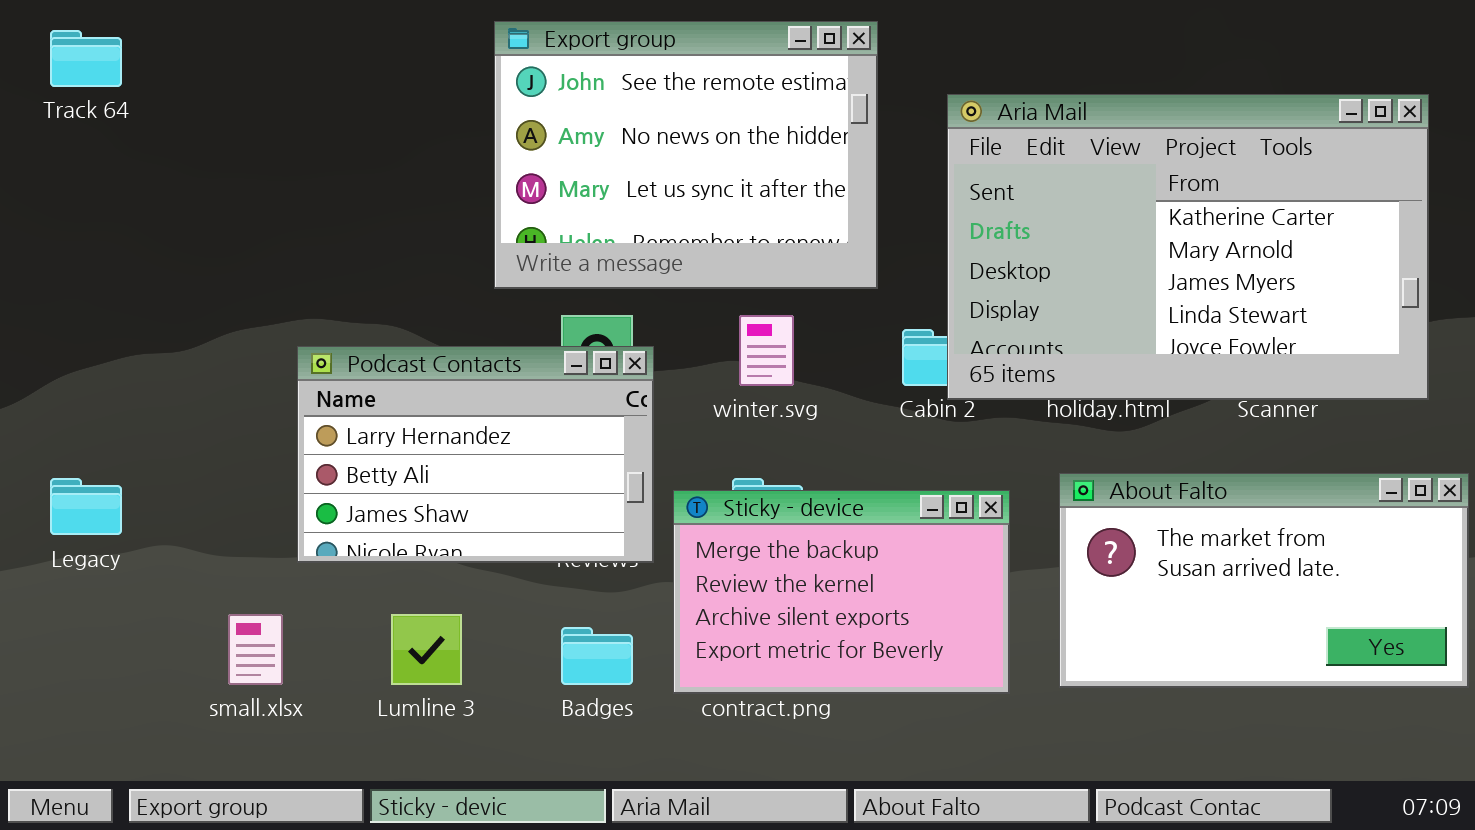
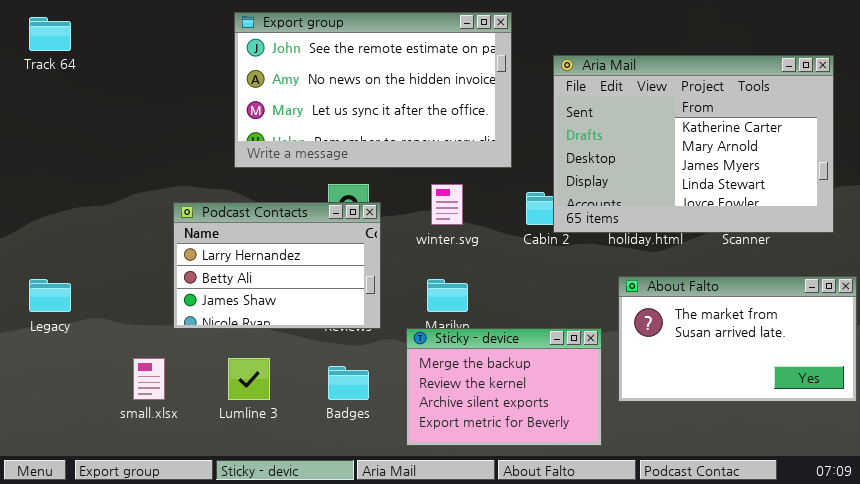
Export group: [494,21,878,289] -> [234,12,512,168], resized
Sticky - device: [673,490,1010,694] -> [406,328,602,446], moved

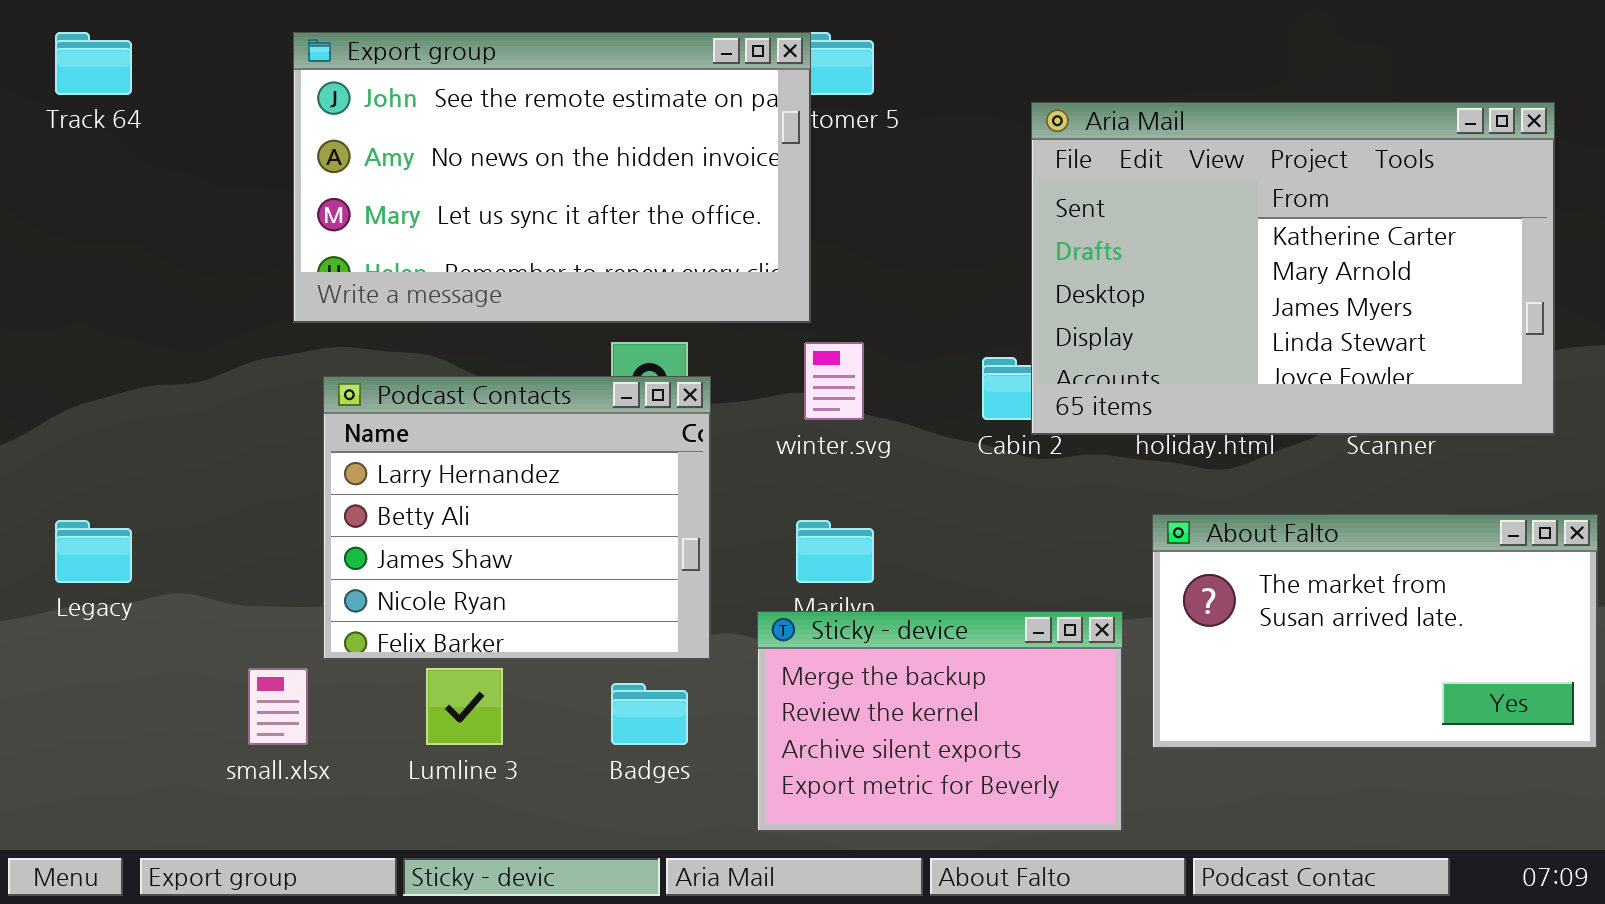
Export group: [234,12,512,168] -> [293,32,811,323], moved
Podcast Contacts: [173,202,381,329] -> [323,376,711,660], resized

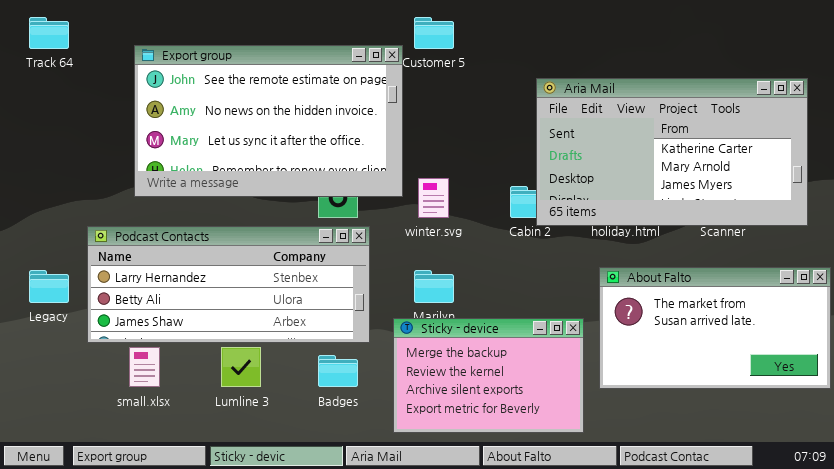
Export group: [293,32,811,323] -> [134,45,403,197], moved
Aria Mail: [1031,102,1555,435] -> [536,78,808,226], resized
Podcast Contacts: [323,376,711,660] -> [87,226,370,343], resized

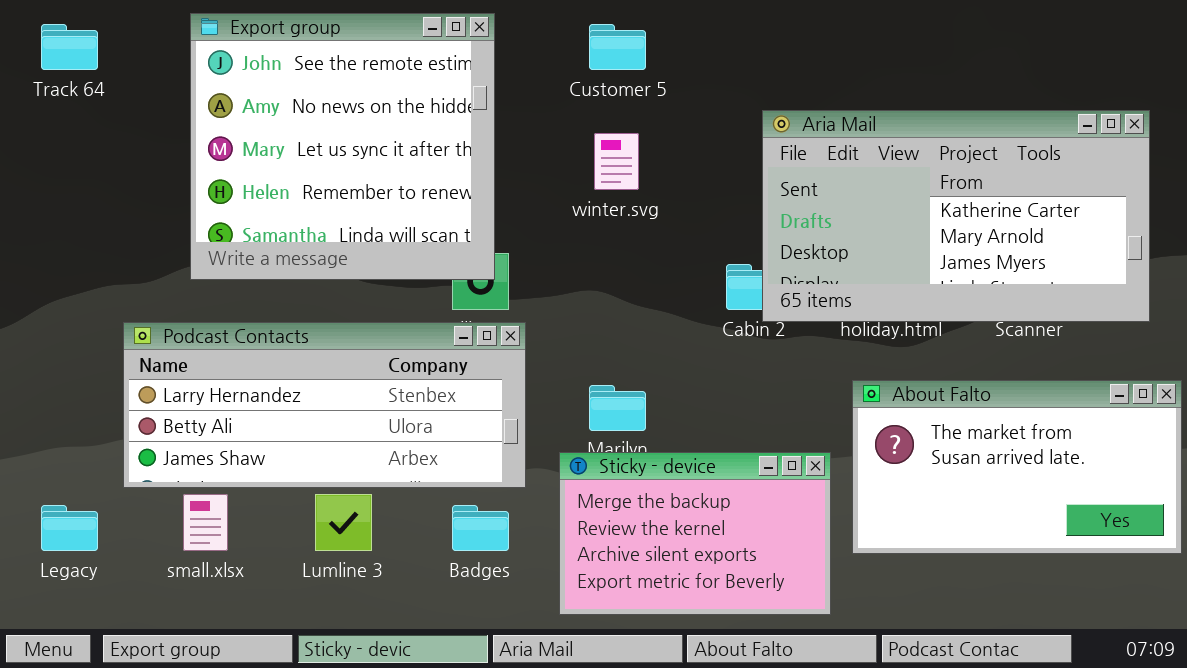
Export group: [134,45,403,197] -> [190,13,495,280], resized
winter.svg: [418,178,449,218] -> [594,133,639,190], moved
Legacy: [29,270,69,303] -> [41,505,98,551], moved

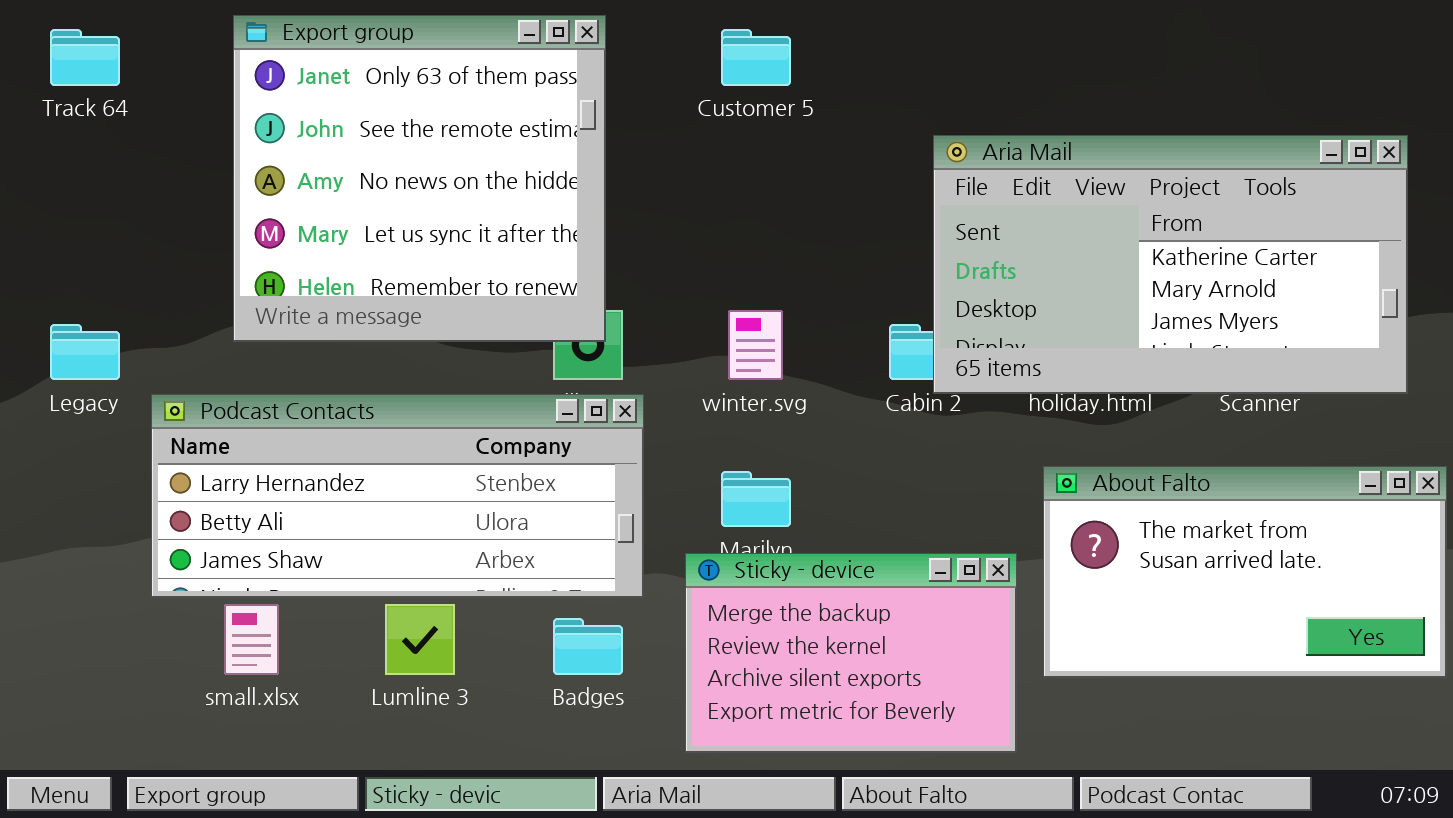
Export group: [190,13,495,280] -> [233,15,606,342], scrolled up 1 row
winter.svg: [594,133,639,190] -> [728,310,783,380], moved
Legacy: [41,505,98,551] -> [50,324,120,380], moved

